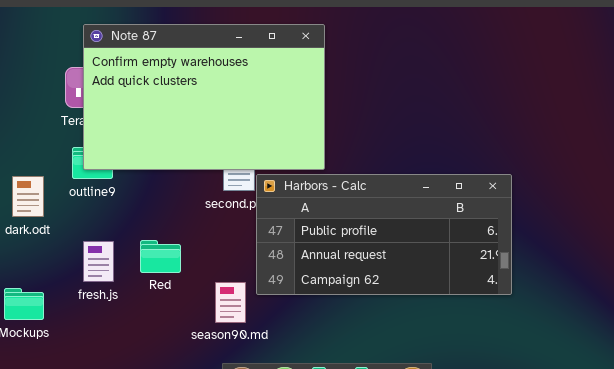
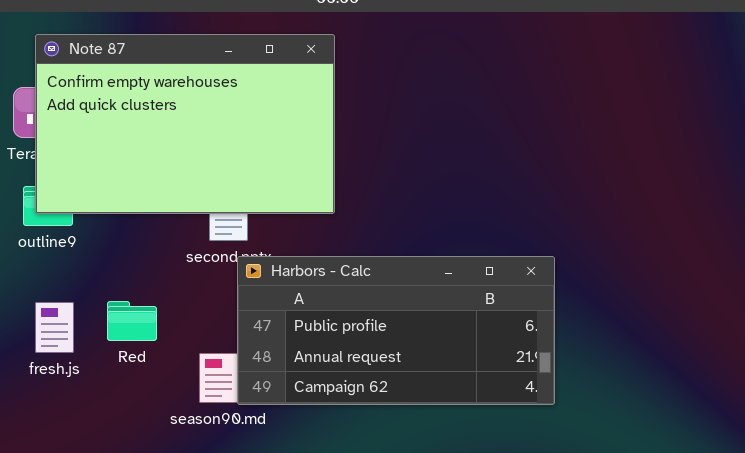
Harbors - Calc: [256,174,512,295] -> [237,256,555,405], moved

